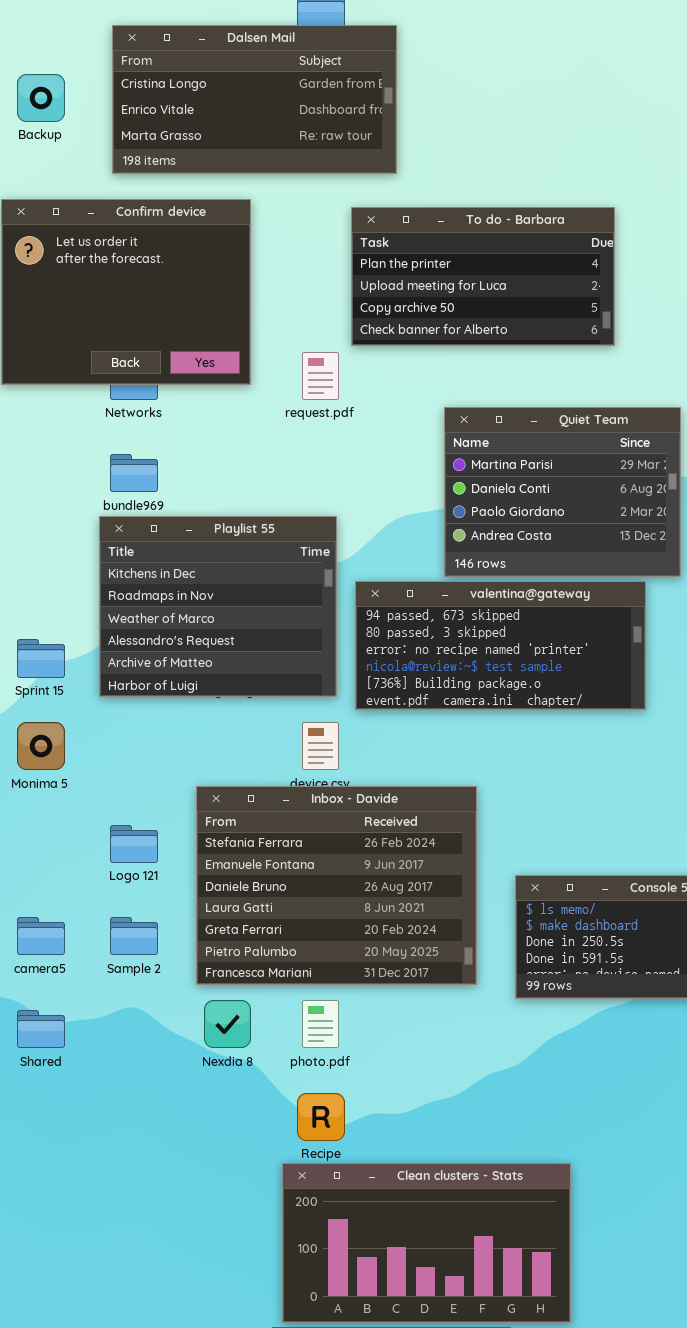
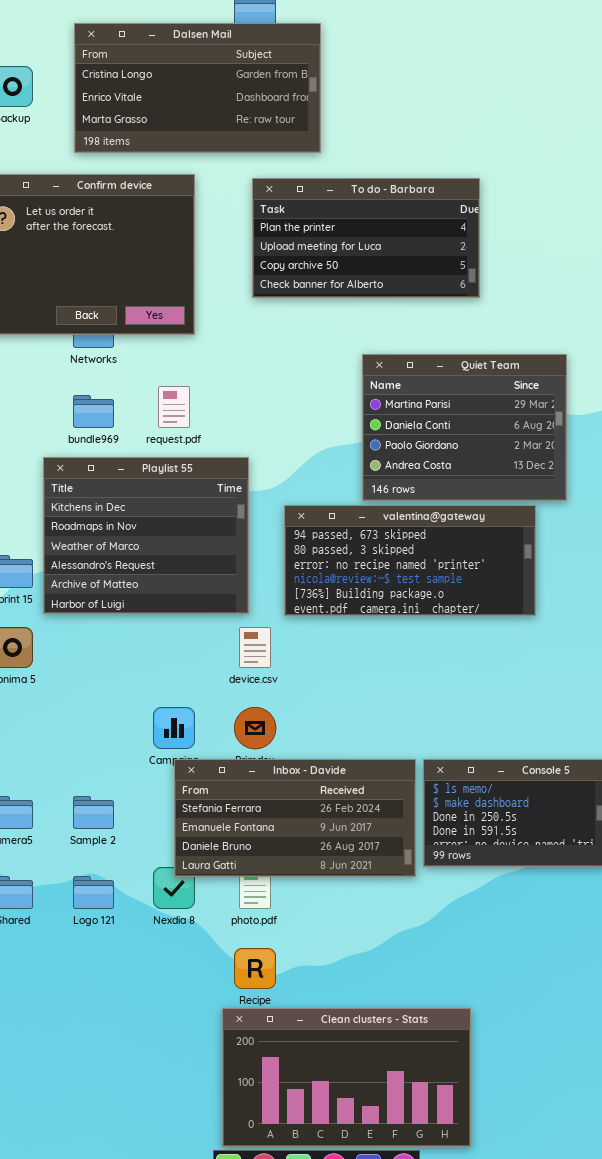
To do - Barbara: [351,207,615,346] -> [252,178,480,298], moved
request.pdf: [302,352,339,400] -> [158,386,190,428], moved
Playlist 55: [99,516,337,697] -> [43,457,249,614], moved
Inbox - Davide: [196,786,477,985] -> [174,759,416,877], moved, resized
Logo 121: [110,825,158,863] -> [73,876,114,909], moved

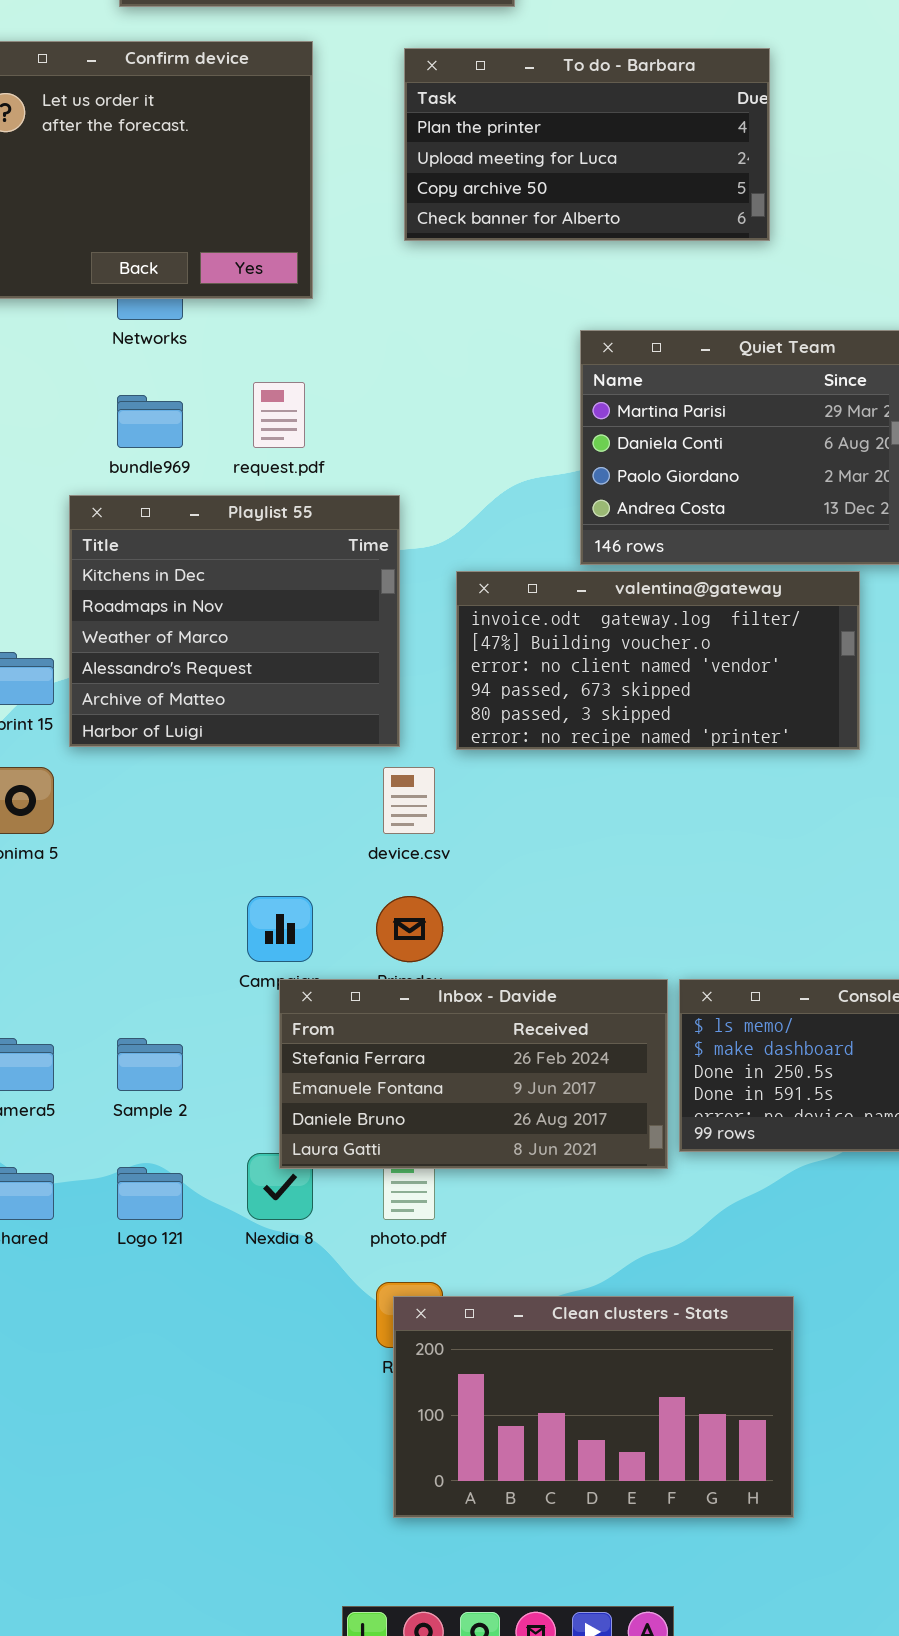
valentina@gateway: [284,505,536,616] -> [456,571,860,750], scrolled up 3 rows
Clean clusters - Stats: [222,1008,471,1147] -> [393,1296,794,1518], moved

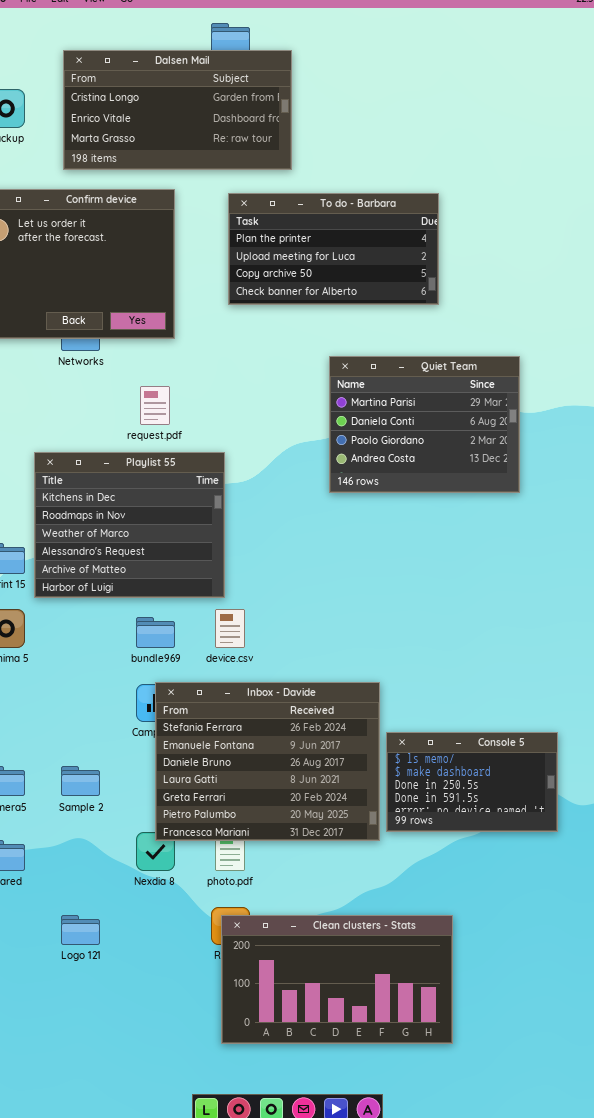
bundle969: [117,395,183,448] -> [136,617,175,648], moved
valentina@gateway: [456,571,860,750] -> none, closed
Inbox - Davide: [279,979,668,1169] -> [155,682,380,841], resized
Logo 121: [117,1167,183,1220] -> [61,915,100,945], moved

